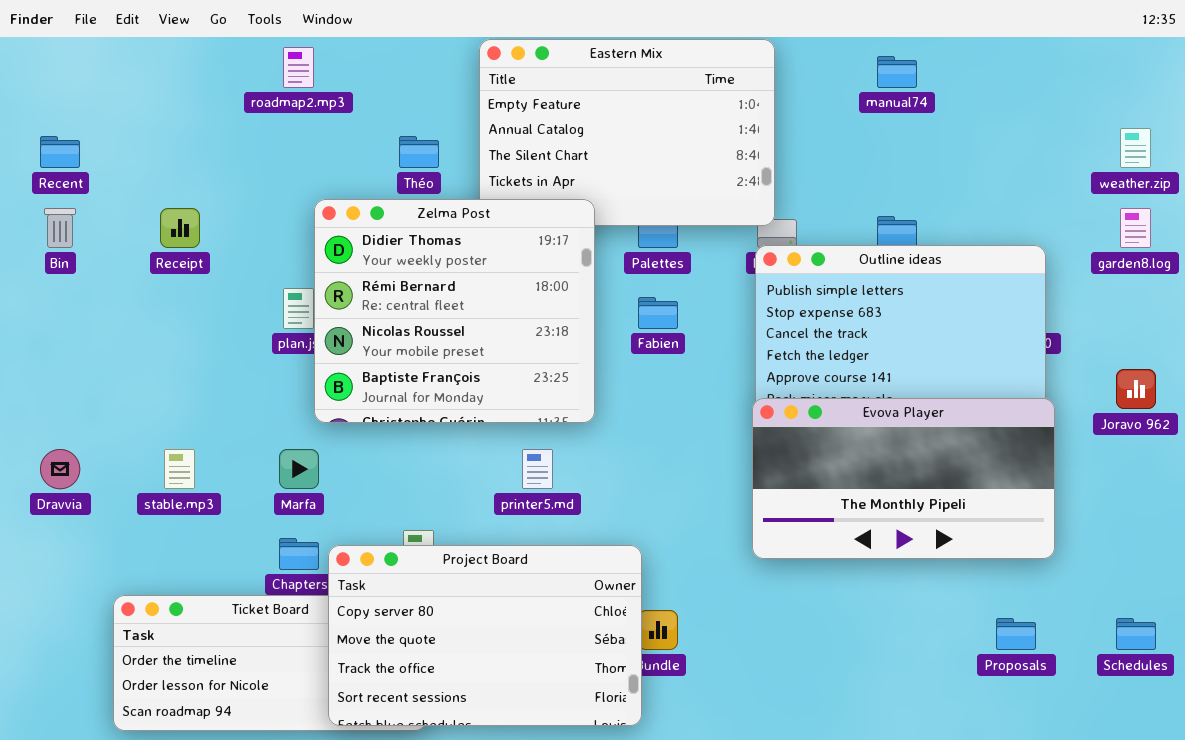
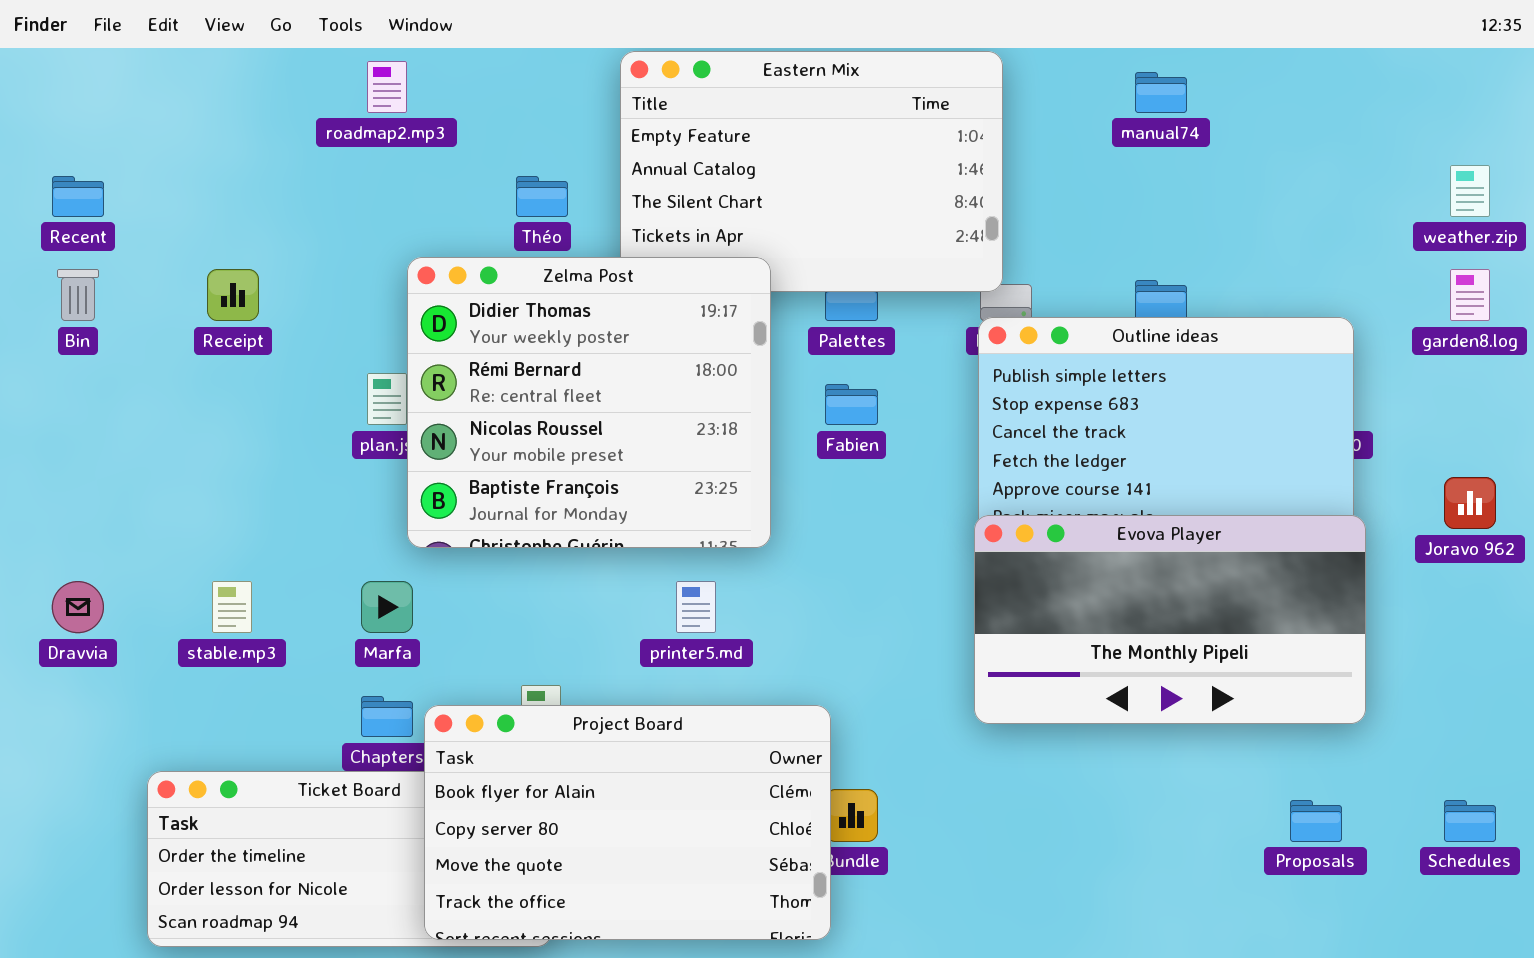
Project Board: [328,545,642,726] -> [424,705,831,940], scrolled up 1 row

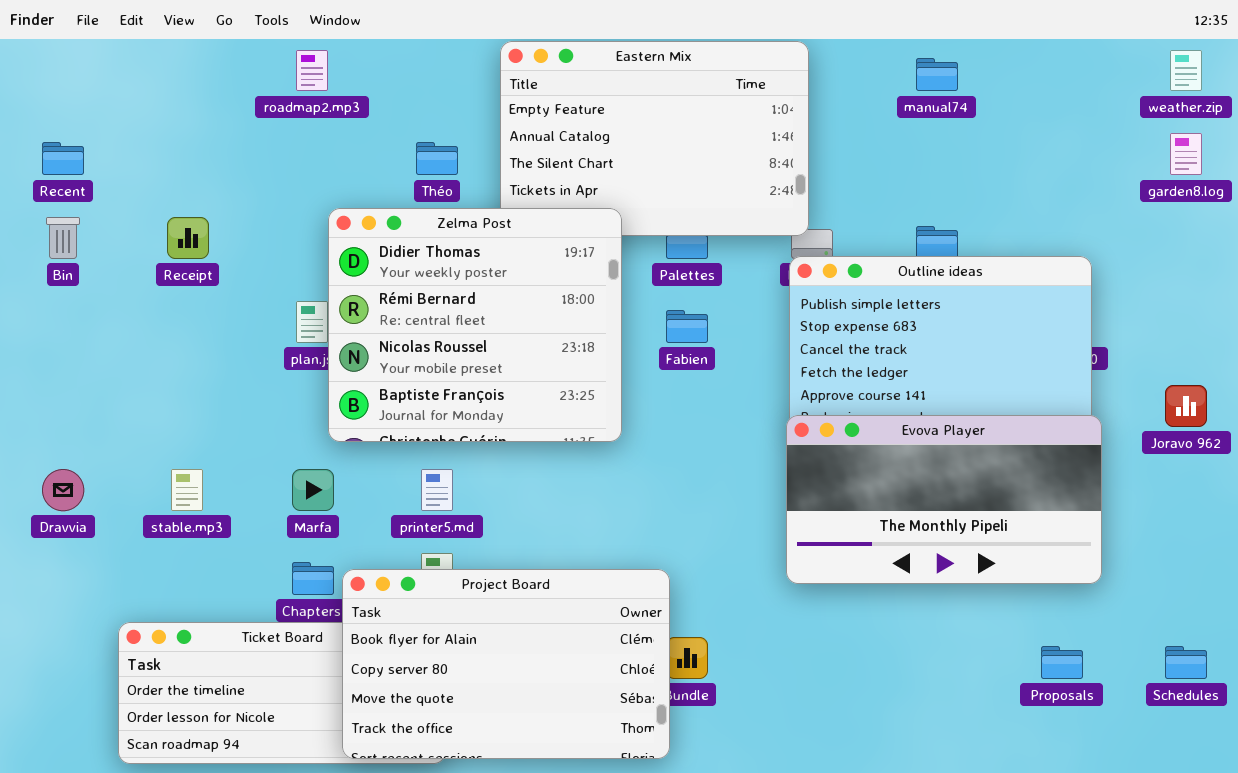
weather.zip: [1450,165,1490,217] -> [1170,50,1202,91], moved
garden8.log: [1450,269,1490,321] -> [1170,133,1202,175], moved
printer5.md: [676,581,716,633] -> [421,469,453,511], moved

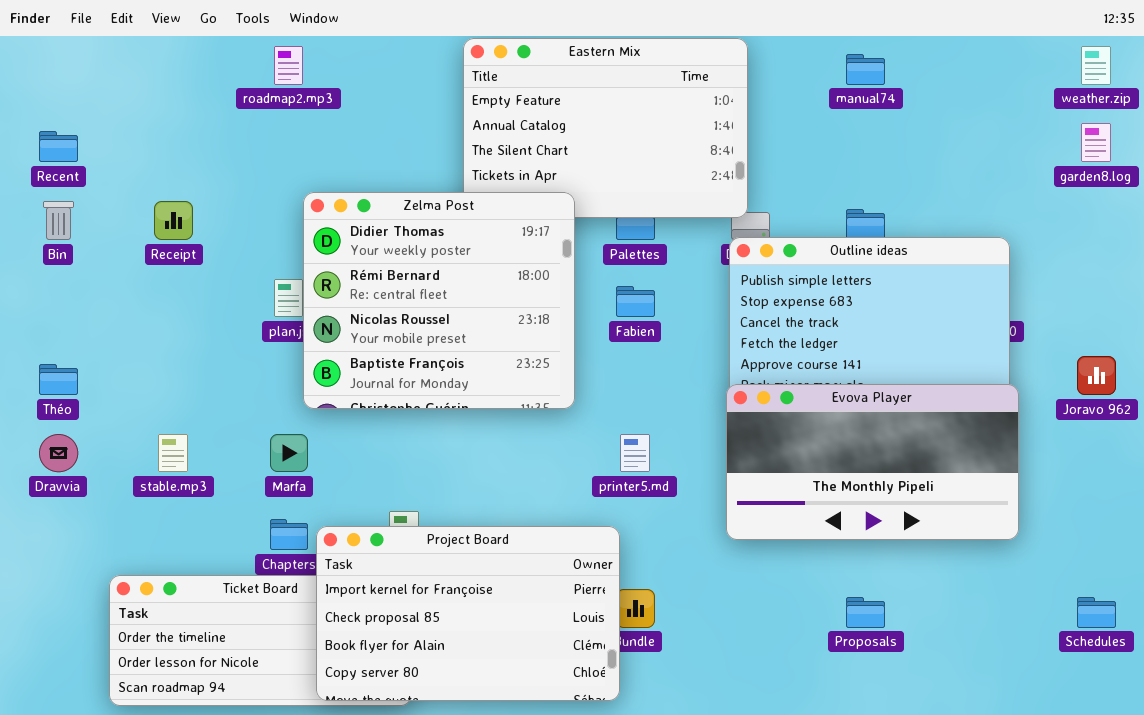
Théo: [416,142,458,175] -> [39,364,78,395], moved
printer5.md: [421,469,453,511] -> [620,434,650,472], moved
Project Board: [342,569,670,759] -> [316,526,620,701], scrolled up 2 rows
Proposals: [1041,646,1083,679] -> [846,597,885,628], moved

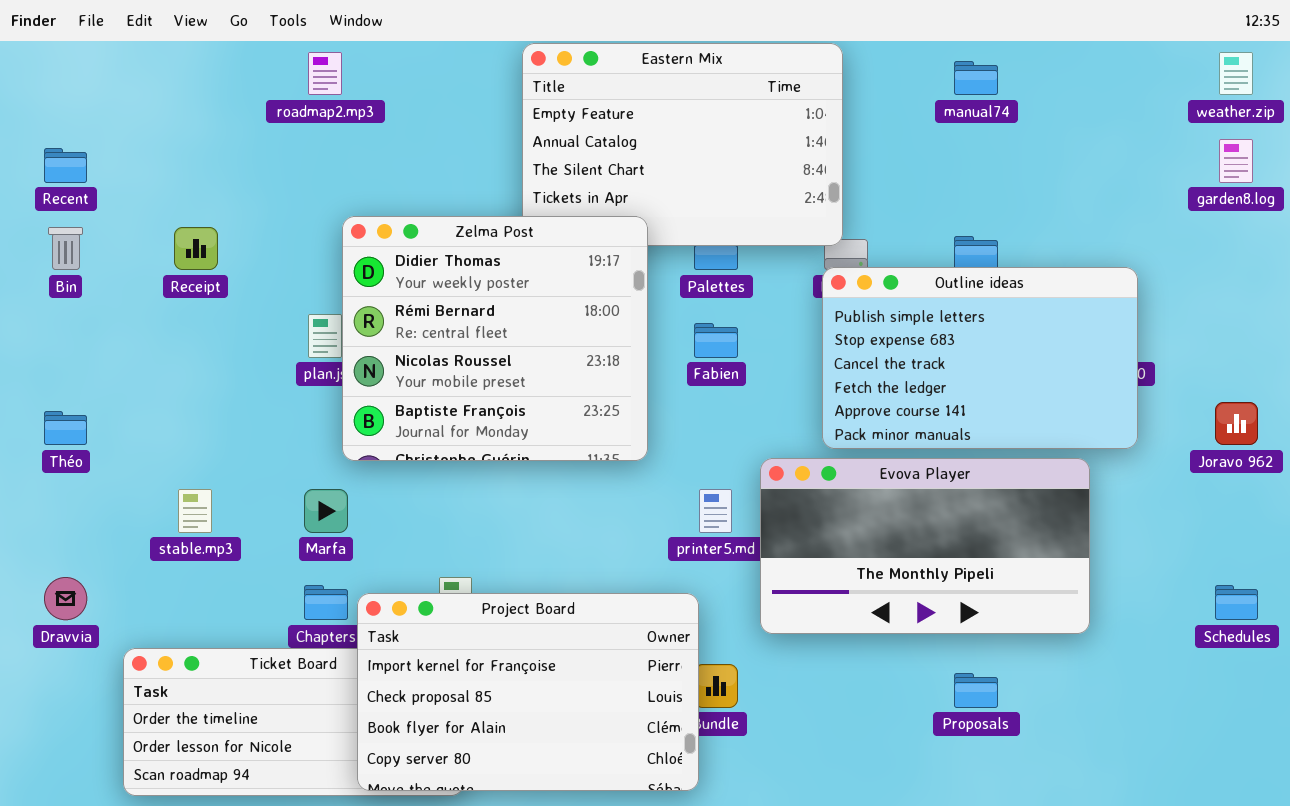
Evova Player: [726,384,1019,540] -> [760,458,1090,634], moved
Dravvia: [39,434,78,472] -> [44,577,87,620], moved
Schedules: [1077,597,1116,628] -> [1215,585,1258,620], moved

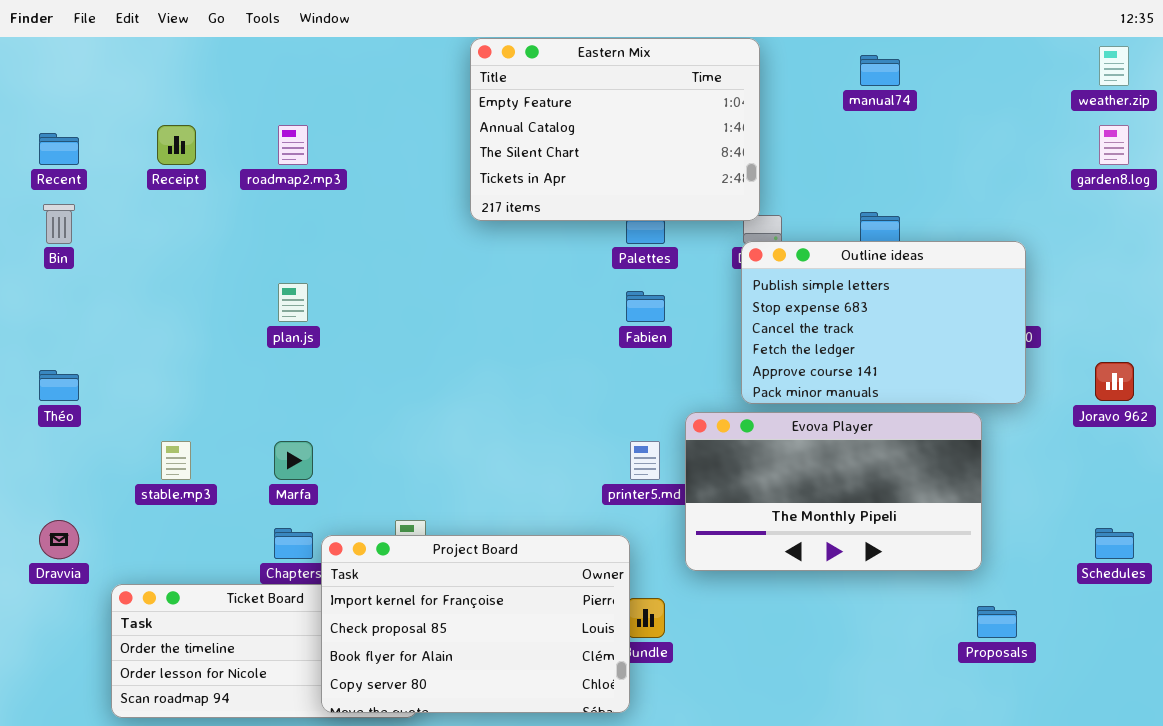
roadmap2.mp3: [308,52,342,95] -> [278,125,308,165], moved
Zelma Post: [342,216,648,461] -> none, closed
Receipt: [174,227,218,270] -> [157,125,196,165], moved
Proposals: [954,673,998,708] -> [977,606,1017,638], moved

